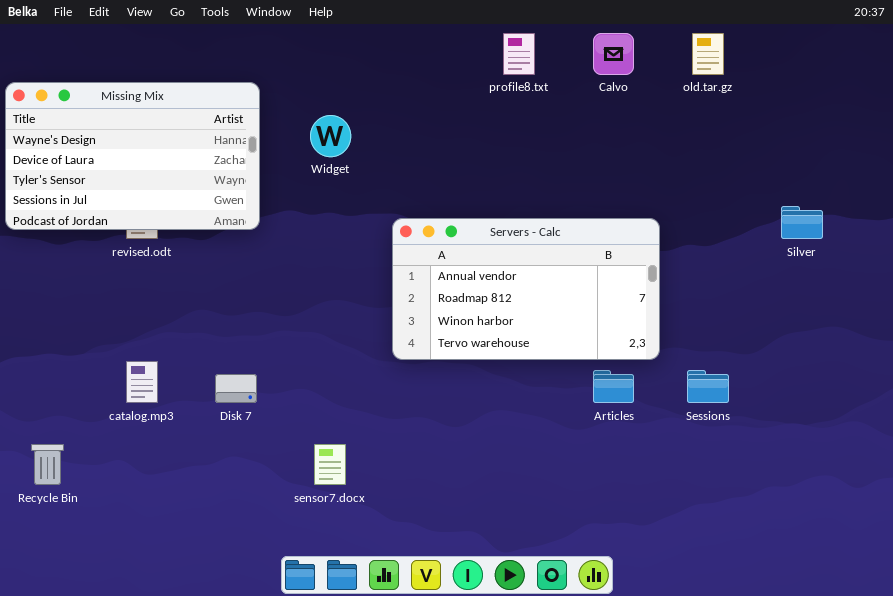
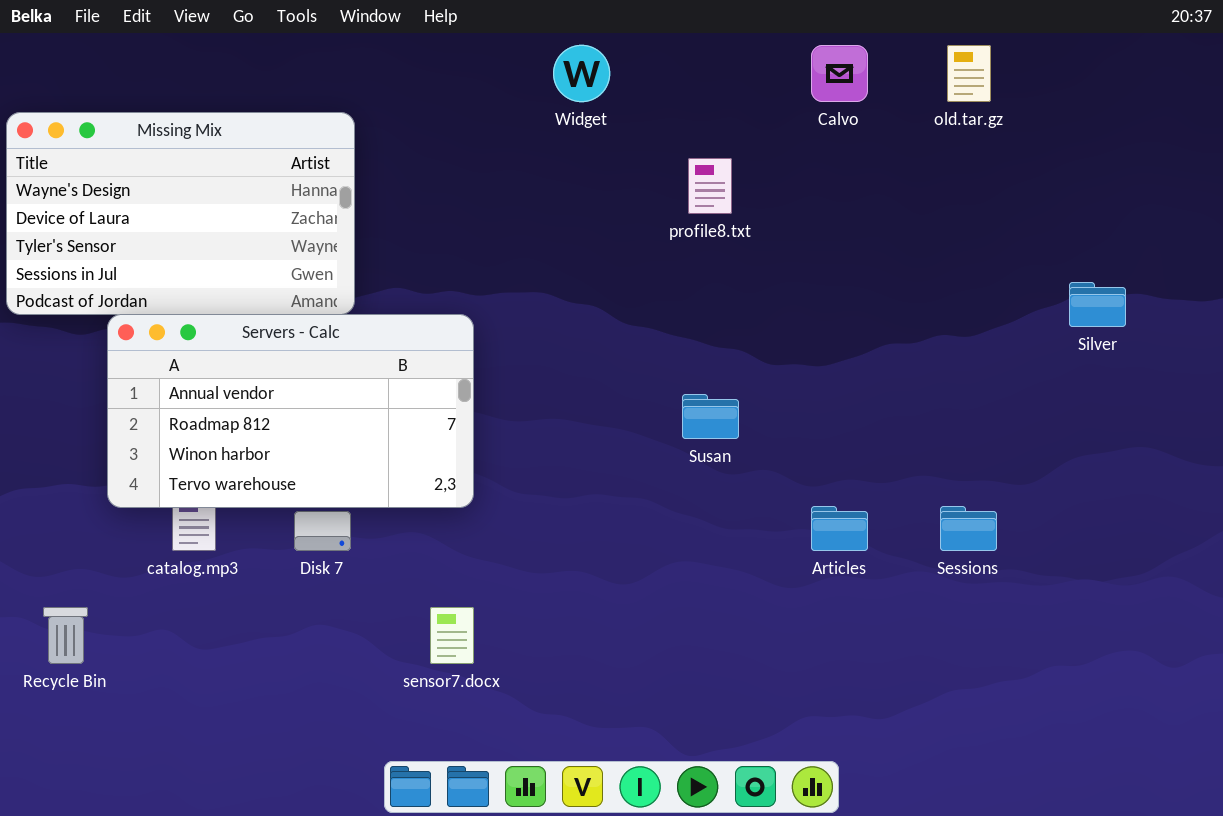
profile8.txt: [503,33,535,75] -> [688,158,732,214], moved
Widget: [310,115,351,157] -> [553,45,610,102], moved
Servers - Calc: [392,218,660,360] -> [107,314,474,508], moved

